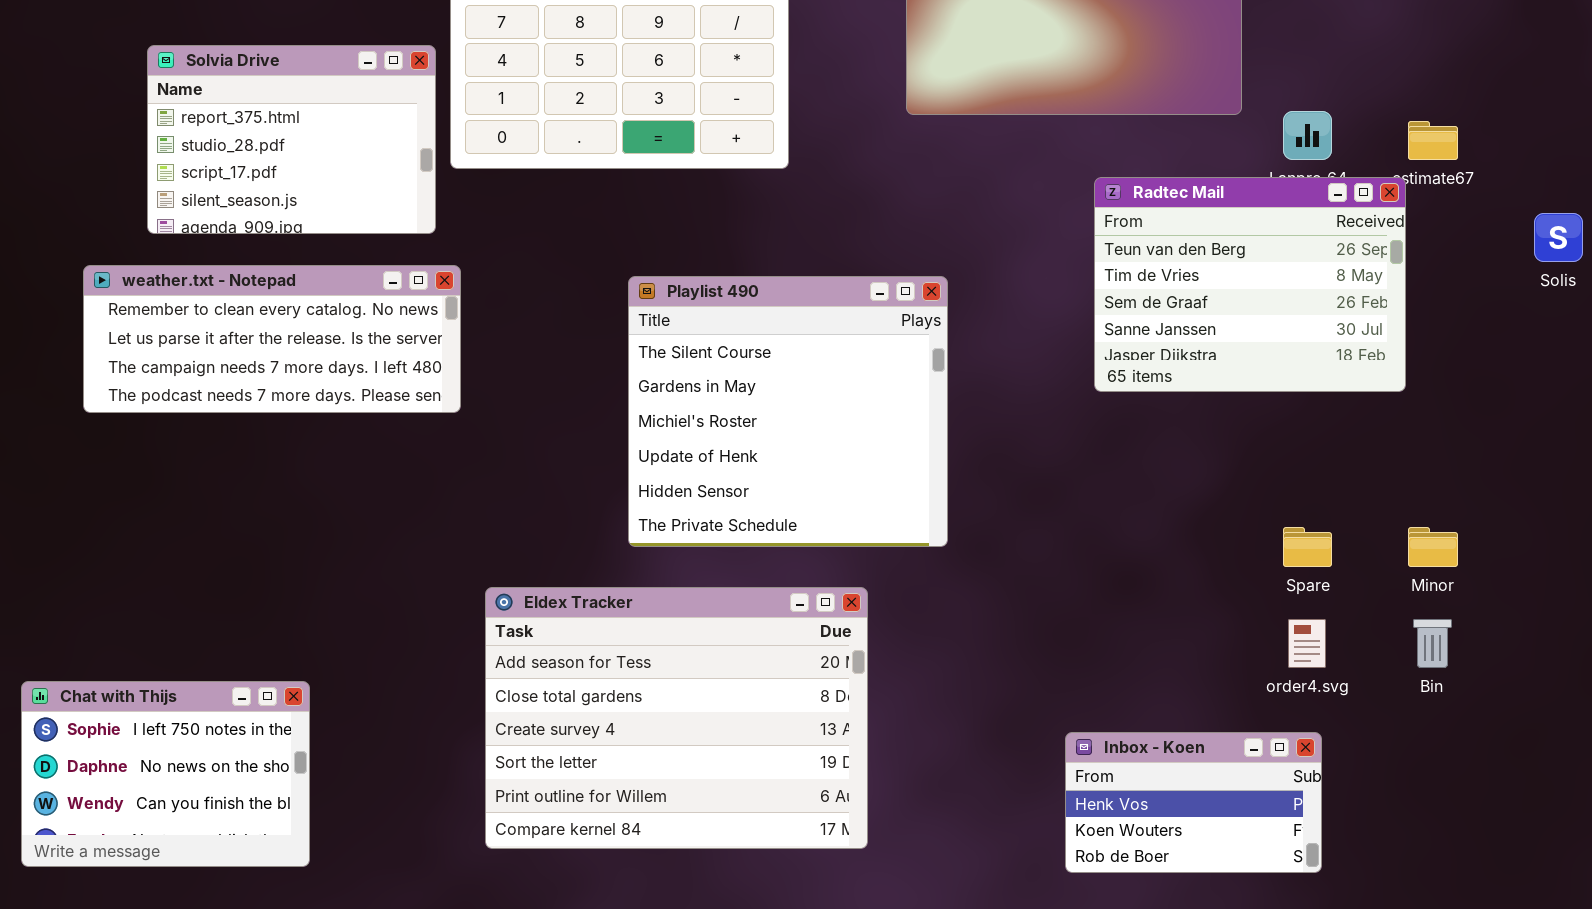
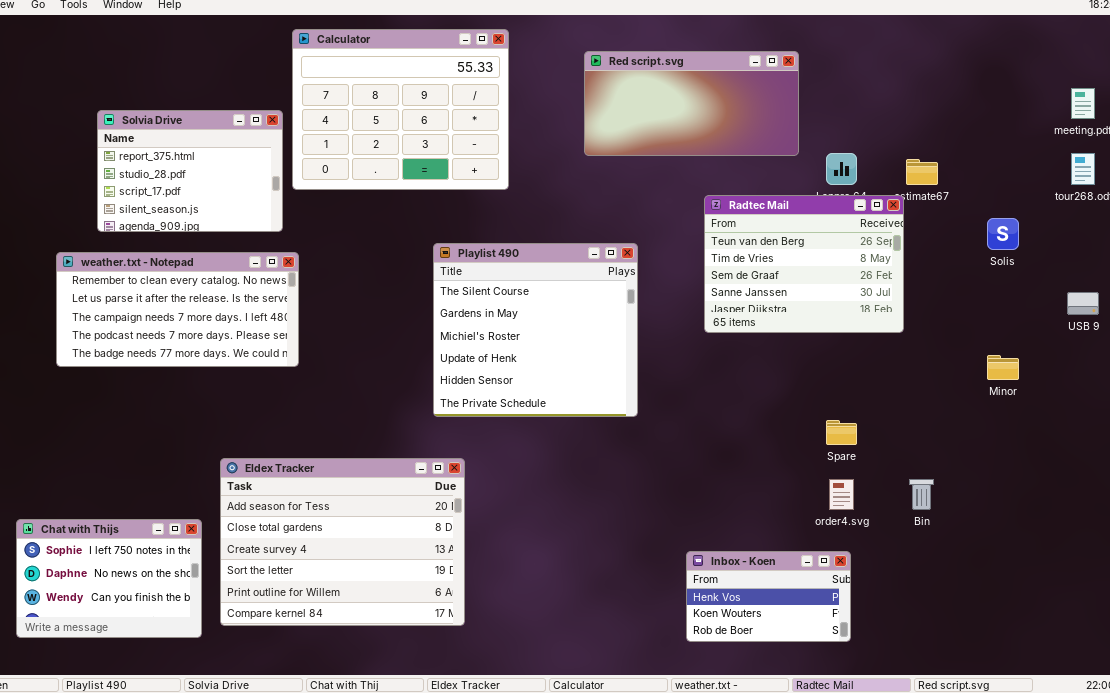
weather.txt - Notepad: [83,265,461,413] -> [56,252,299,367], resized
Playlist 490: [628,276,948,547] -> [433,243,638,417], moved
Minor: [1408,527,1458,567] -> [987,355,1019,380], moved
Eldex Tracker: [485,587,868,849] -> [220,458,465,626], moved

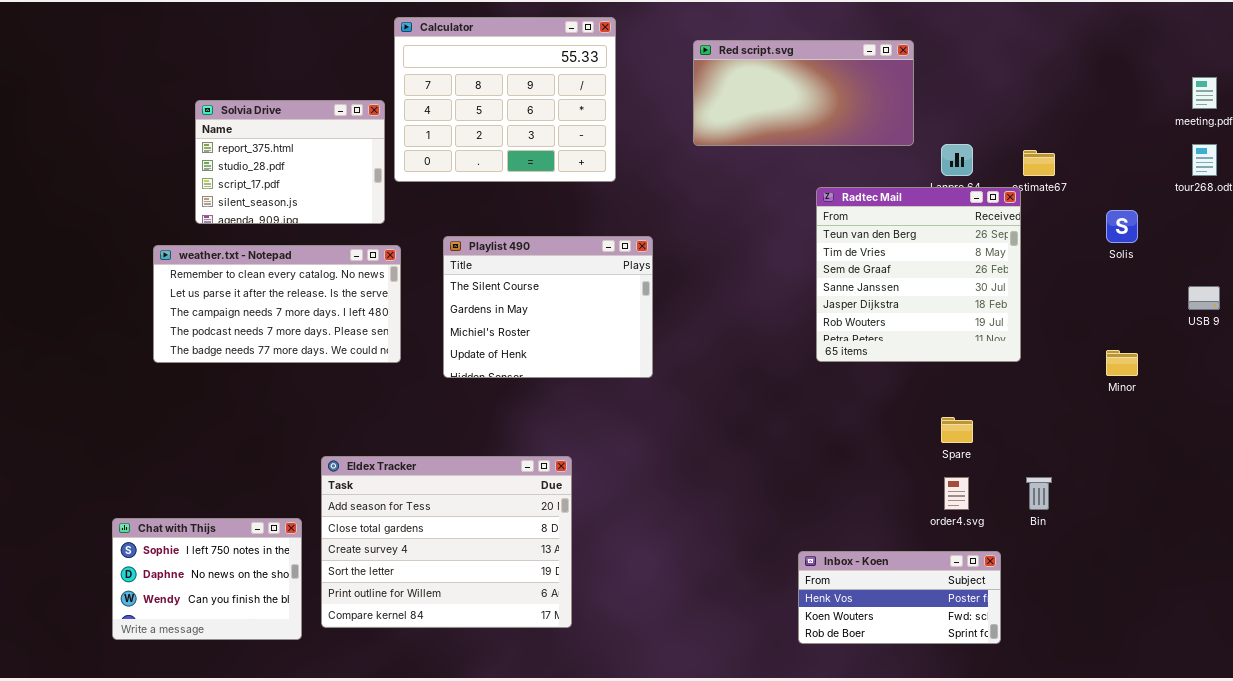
Radtec Mail: [704,195,904,333] -> [816,187,1021,362], resized
Playlist 490: [433,243,638,417] -> [443,236,653,378], moved, resized
Inbox - Koen: [686,551,851,642] -> [798,551,1001,644], resized

